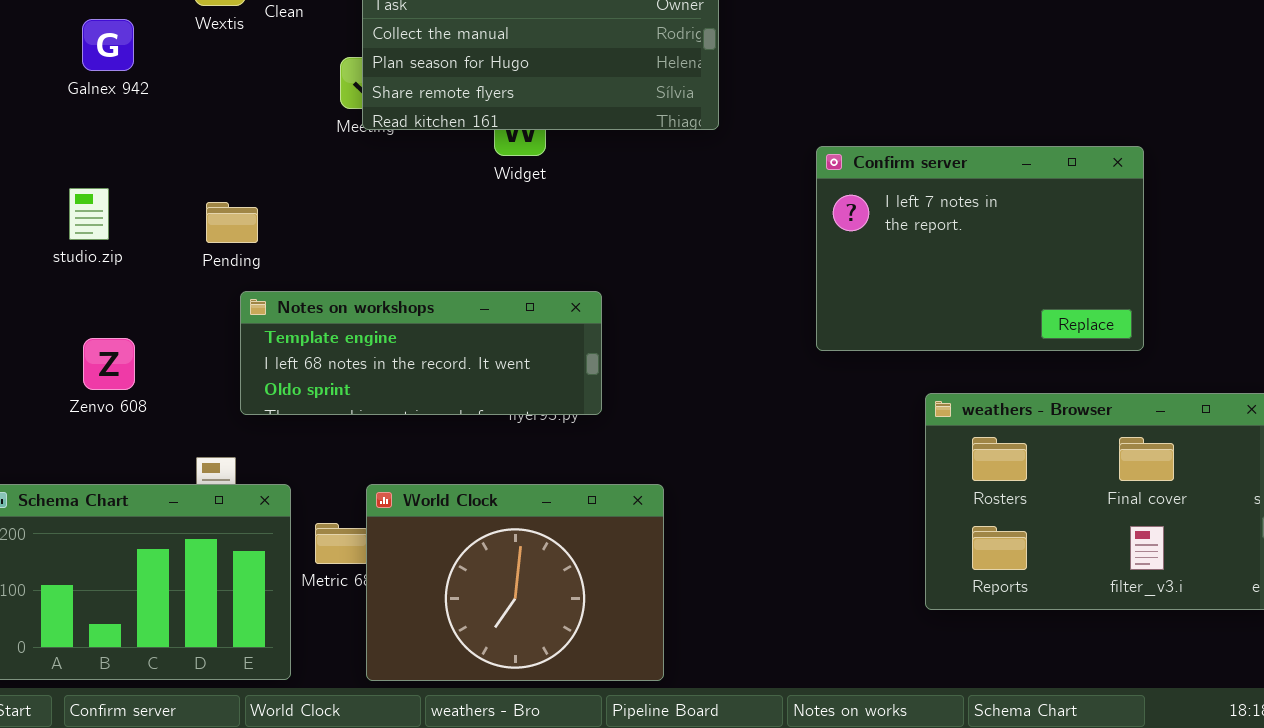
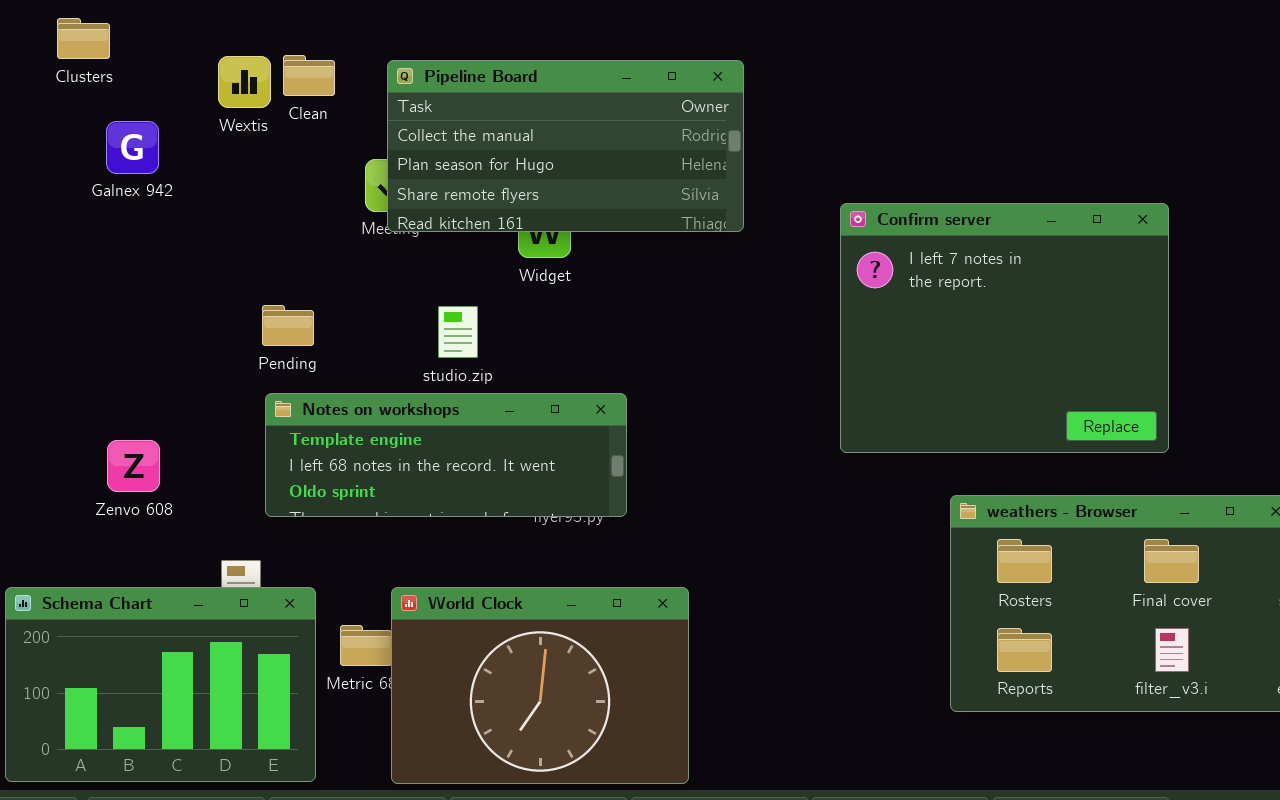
Confirm server: [816,146,1144,351] -> [840,203,1169,453], resized
studio.zip: [69,188,109,240] -> [438,306,478,358], moved
Pending: [206,202,258,243] -> [262,305,314,346], moved

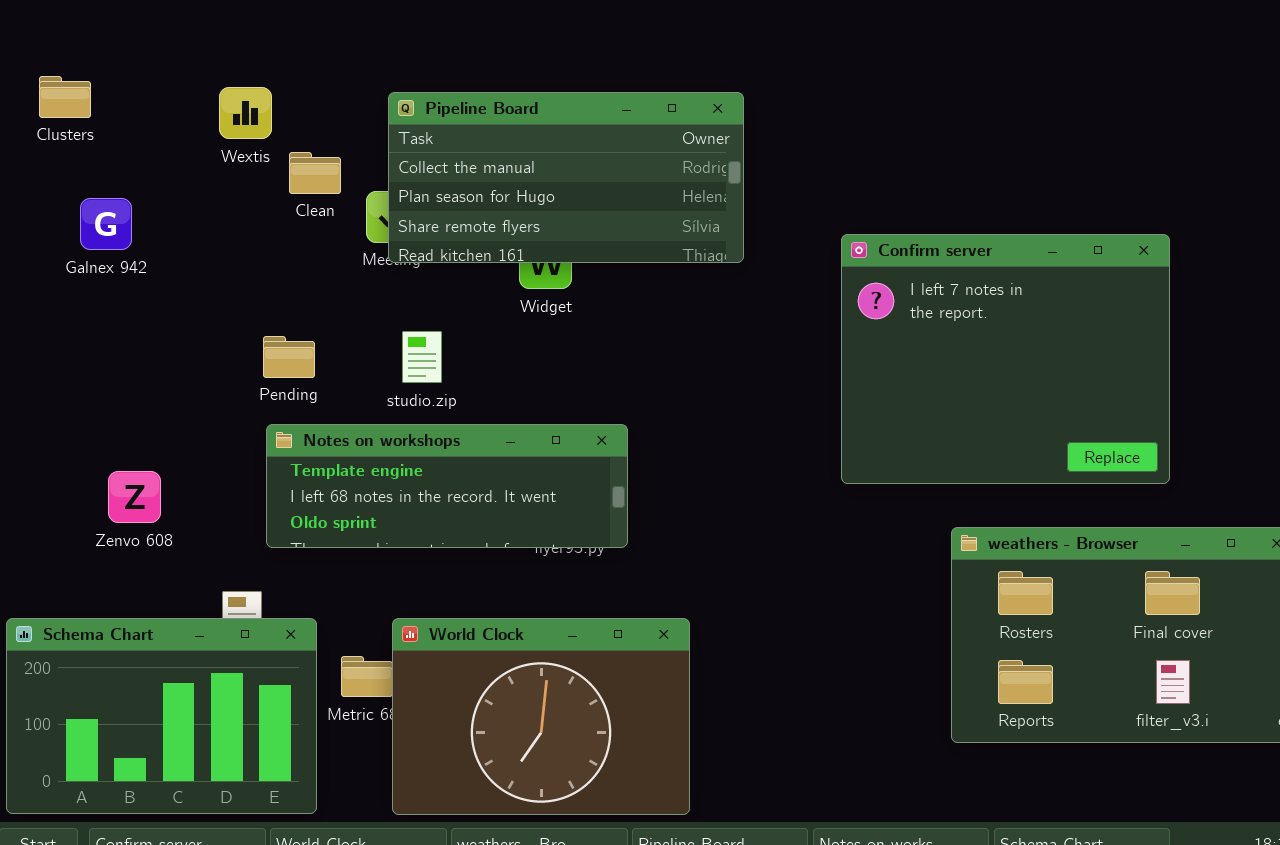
Clusters: [57,18,110,59] -> [39,76,91,118], moved
Clean: [283,55,335,96] -> [289,152,341,194], moved
Galnex 942: [106,121,159,174] -> [80,198,132,250], moved
studio.zip: [438,306,478,358] -> [402,331,442,383], moved

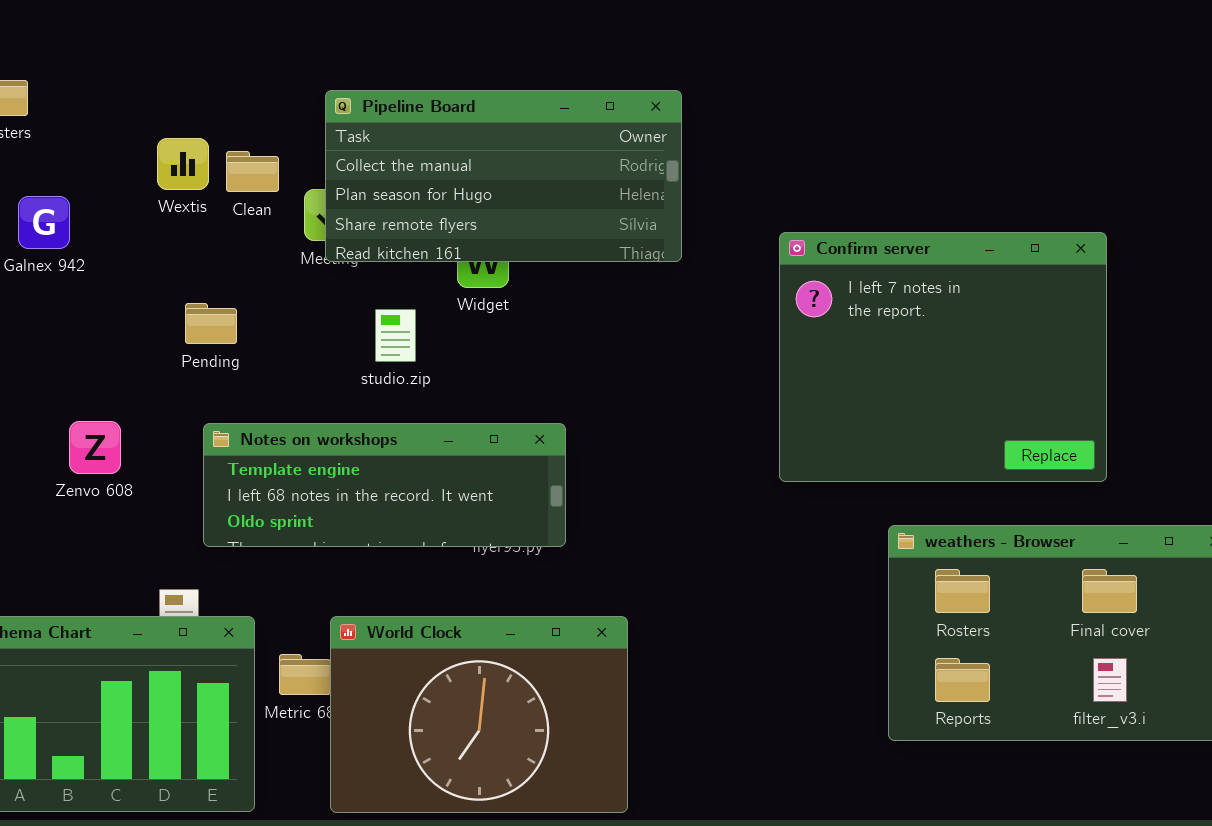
Wextis: [219,87,272,139] -> [157,138,209,190], moved
studio.zip: [402,331,442,383] -> [375,309,416,362], moved
Pending: [263,336,315,378] -> [185,303,237,344], moved
Zenvo 608: [108,471,161,523] -> [69,421,121,474], moved

